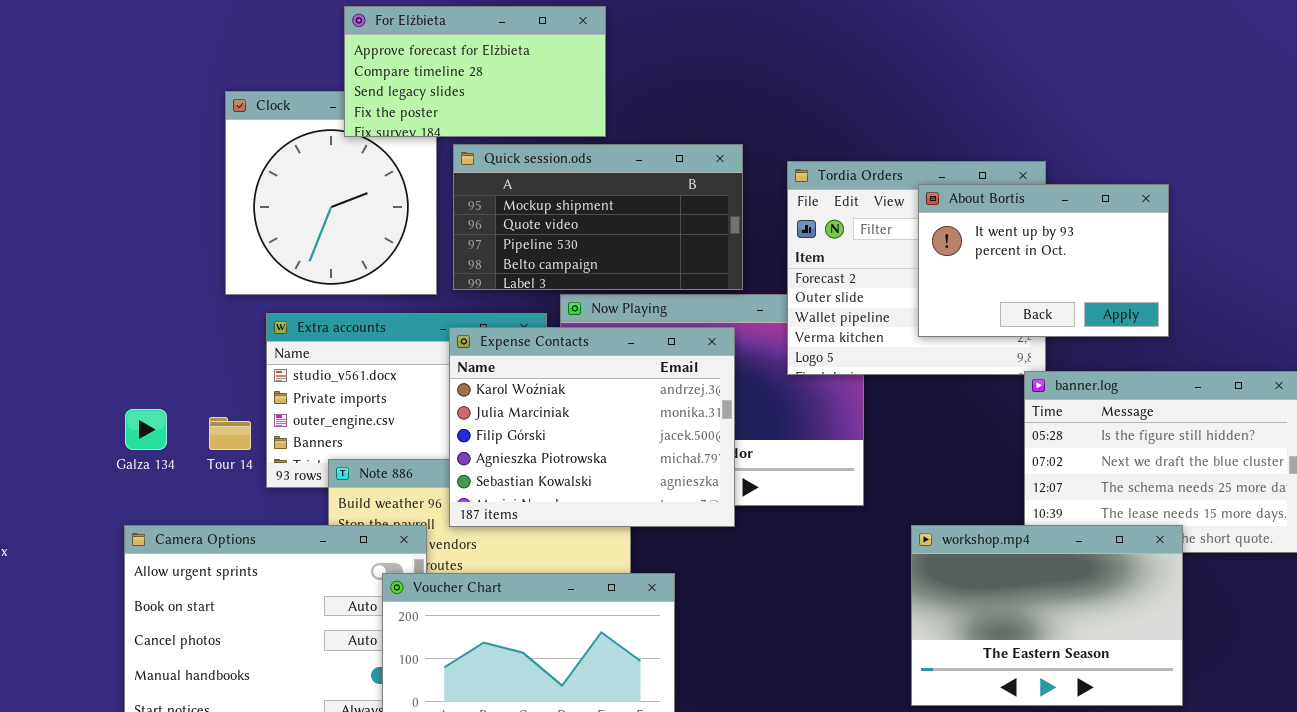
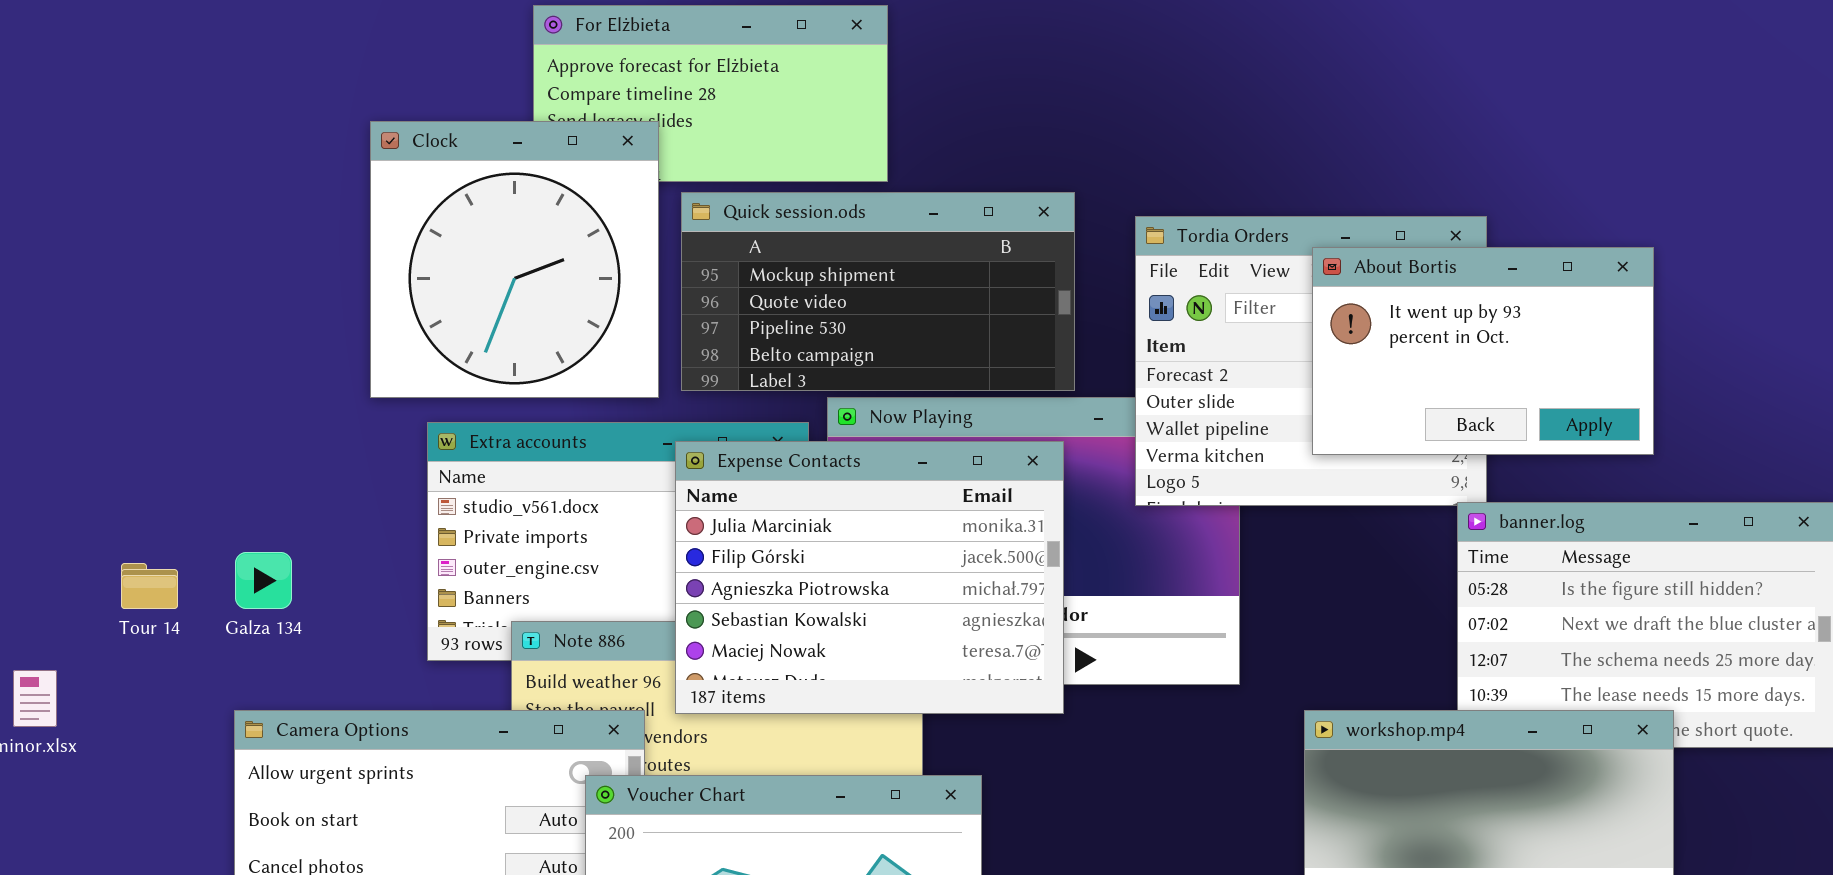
Clock: [225,91,437,295] -> [370,121,659,398], raised
Expense Contacts: [449,327,735,527] -> [675,441,1064,714], scrolled down 1 row
Tour 14: [209,417,251,450] -> [121,563,178,609], moved

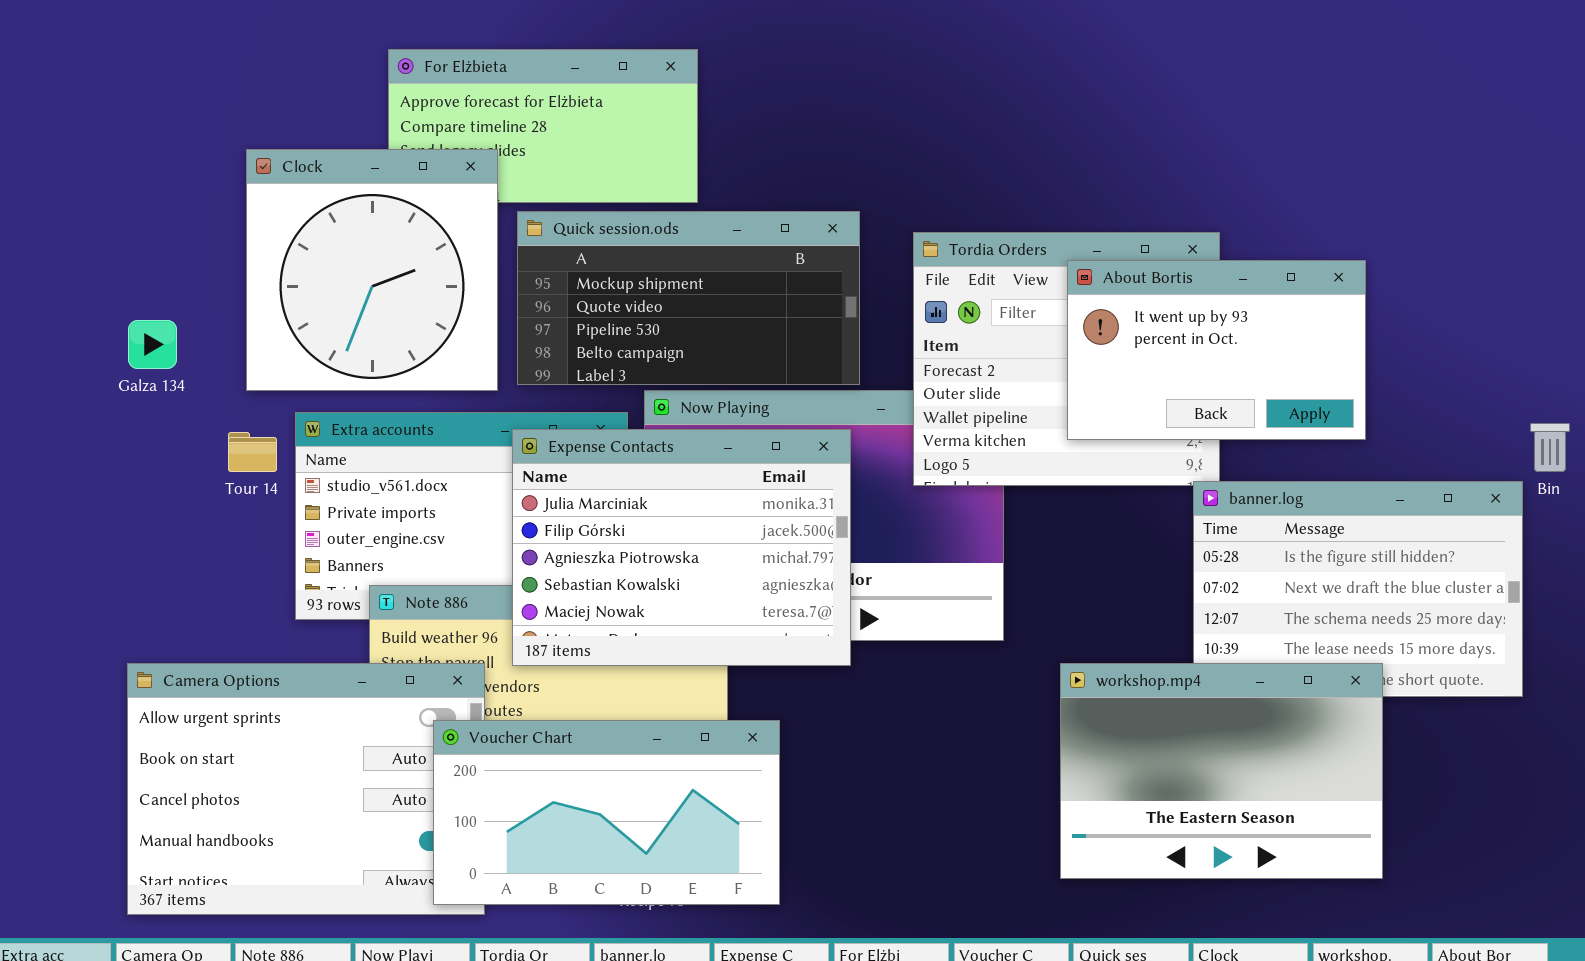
Galza 134: [235,552,292,609] -> [128,320,177,369], moved
Tour 14: [121,563,178,609] -> [228,432,277,472], moved

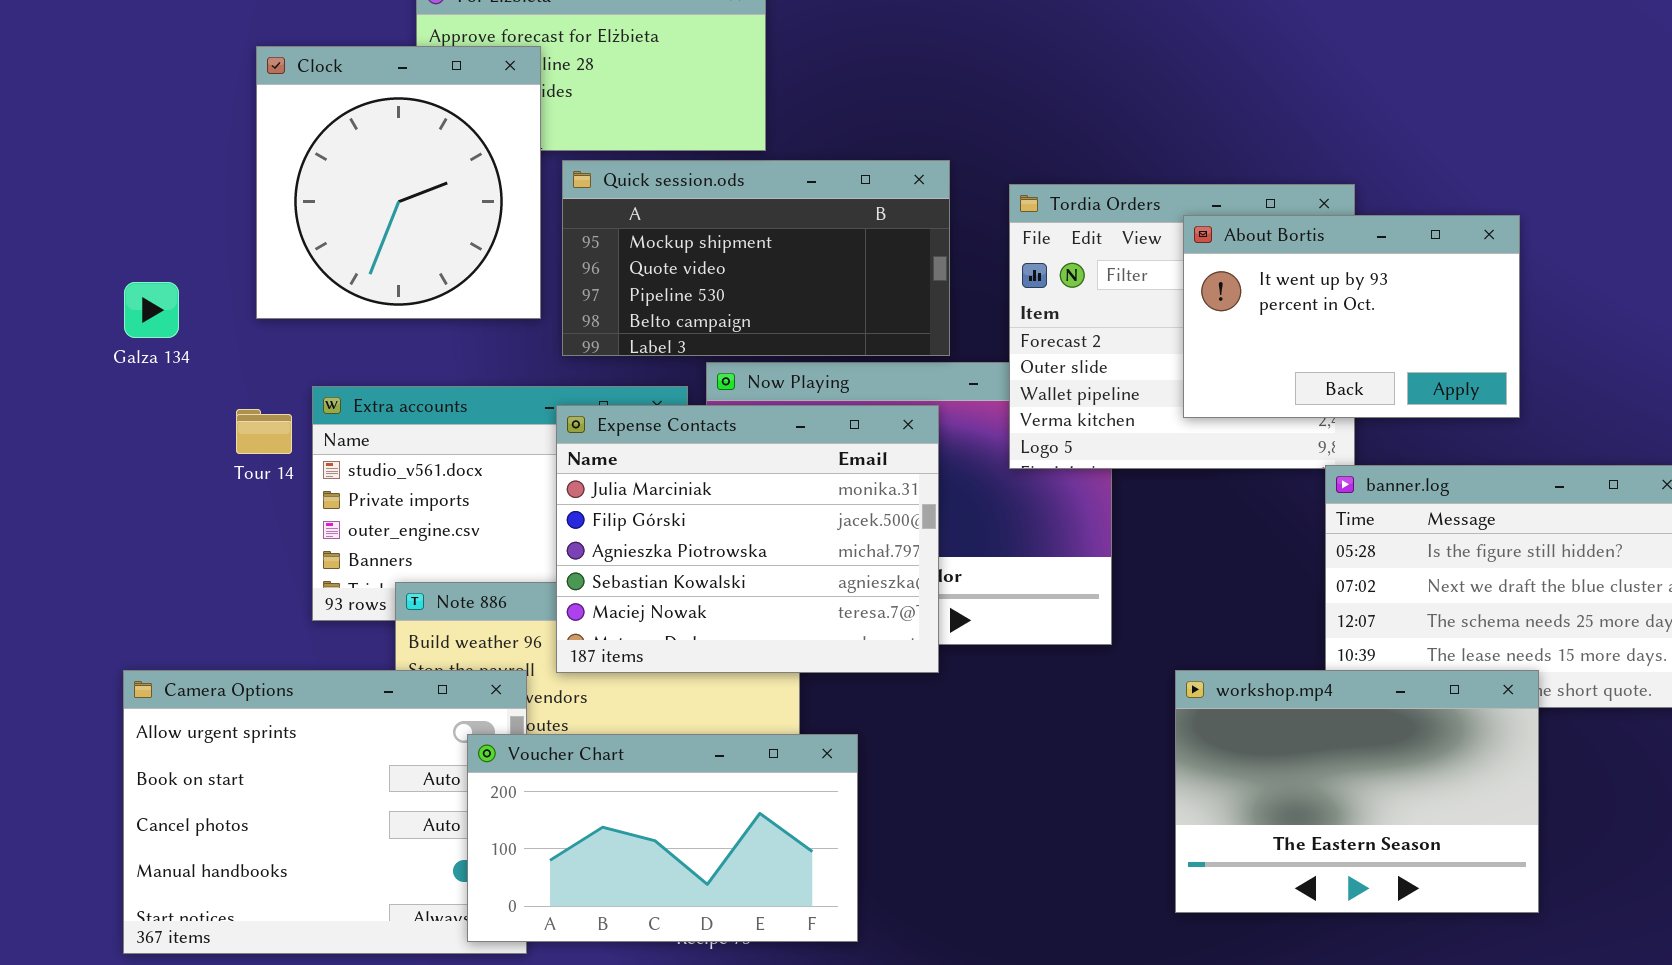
Clock: [246,149,498,391] -> [256,46,541,319], moved

